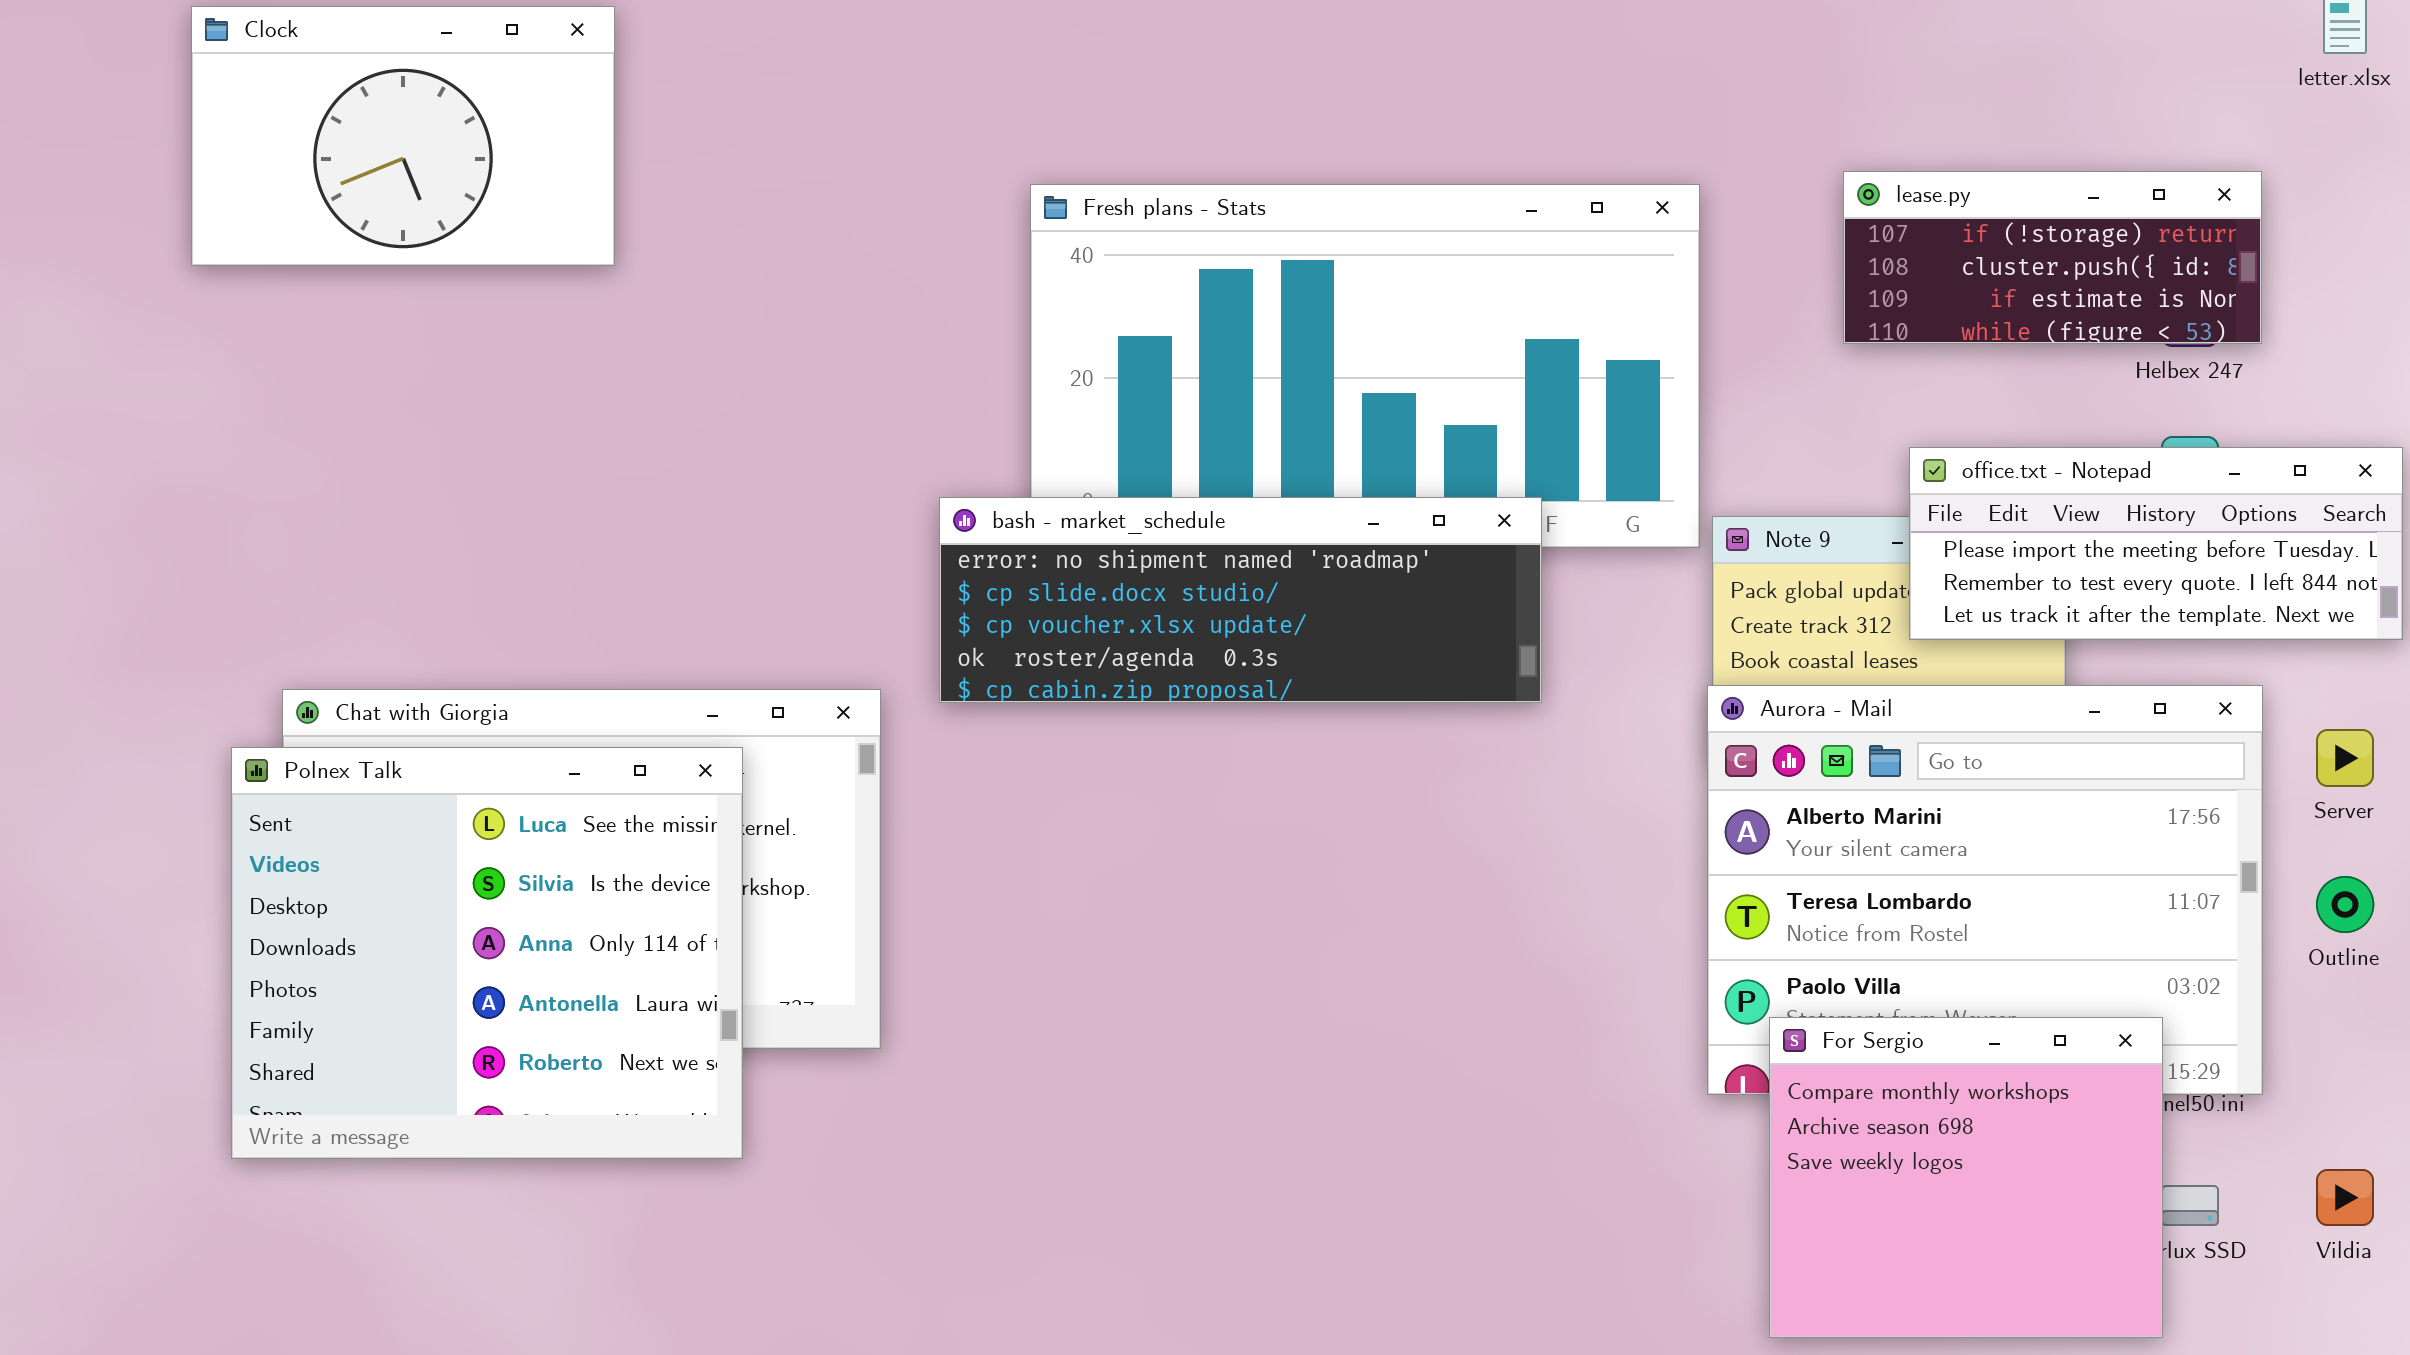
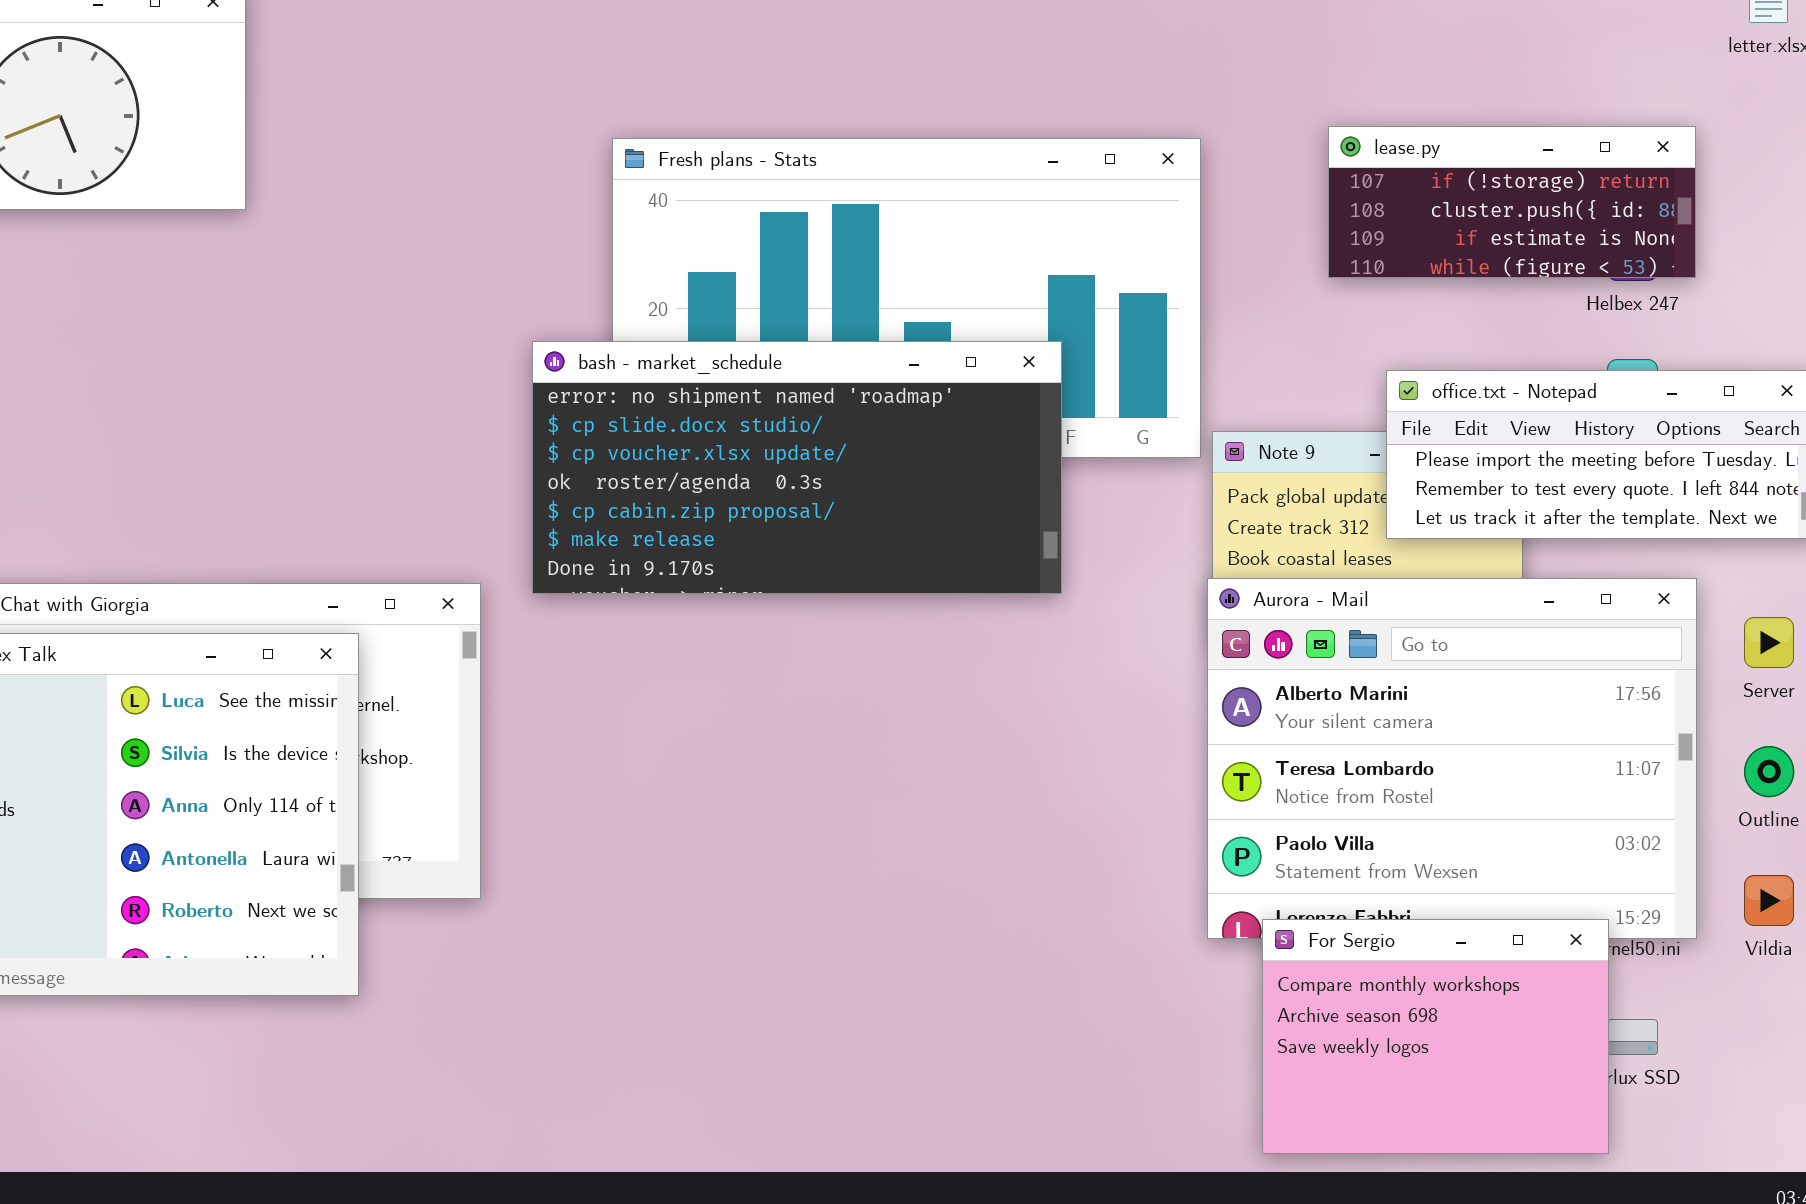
bash - market_schedule: [939,497,1542,703] -> [532,341,1062,594], resized
For Sergio: [1769,1017,2163,1338] -> [1262,919,1609,1154], resized
Vildia: [2316,1169,2374,1226] -> [1744,875,1794,926], moved

